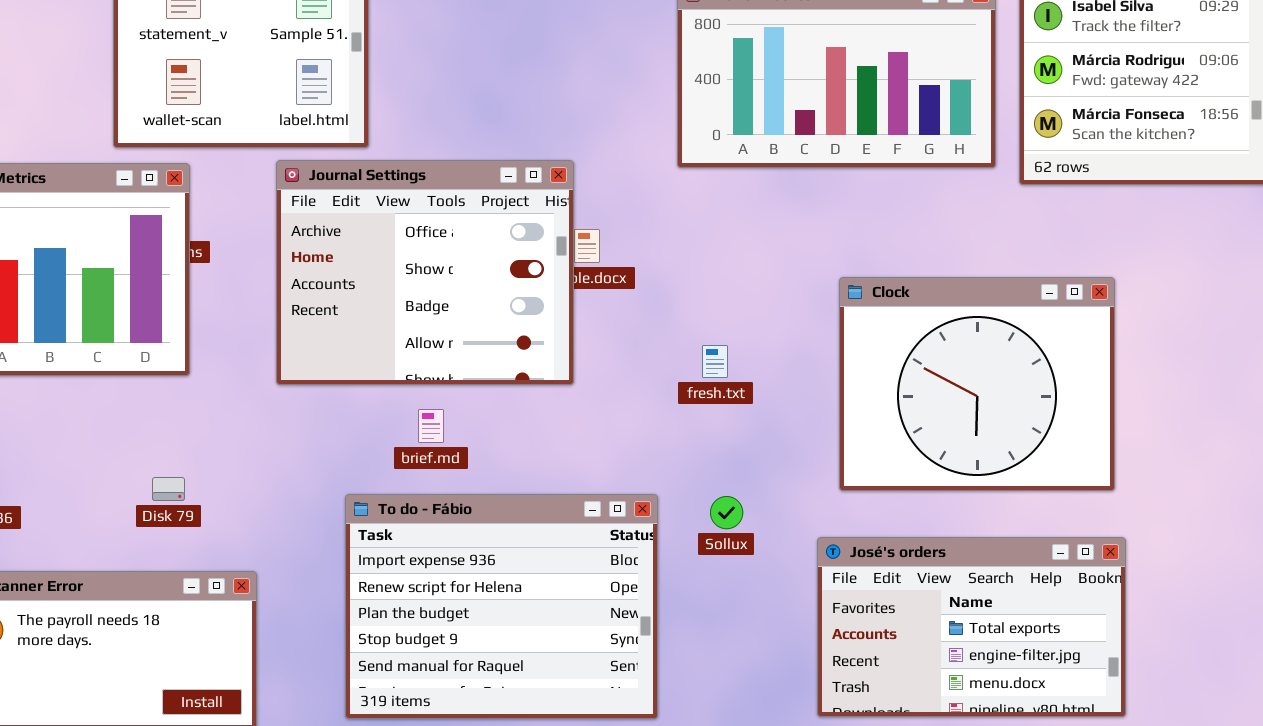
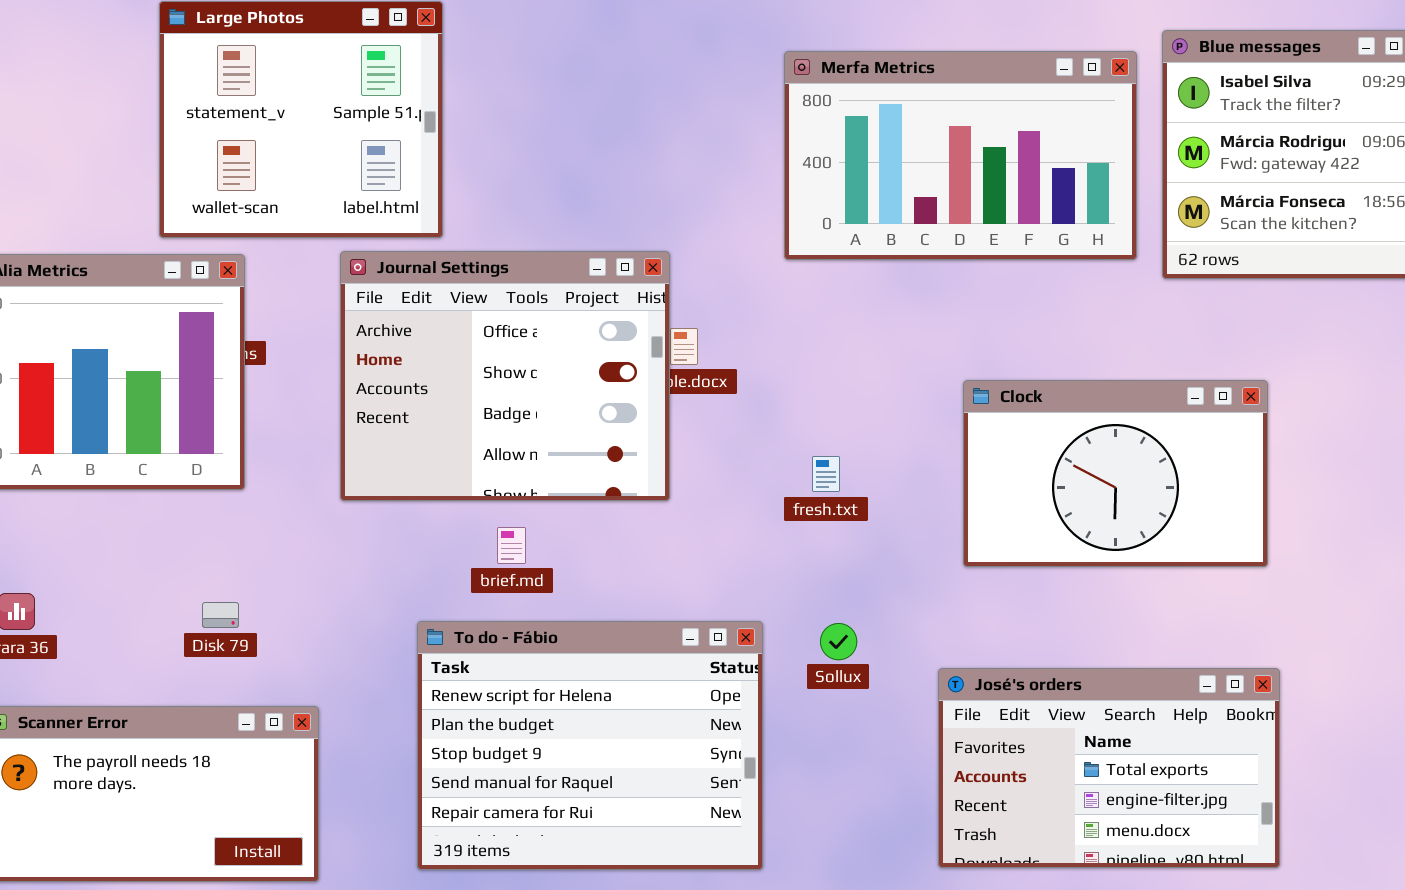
Clock: [839,277,1115,491] -> [963,380,1268,567], resized
To do - Fábio: [345,494,658,719] -> [417,621,763,870], scrolled down 1 row

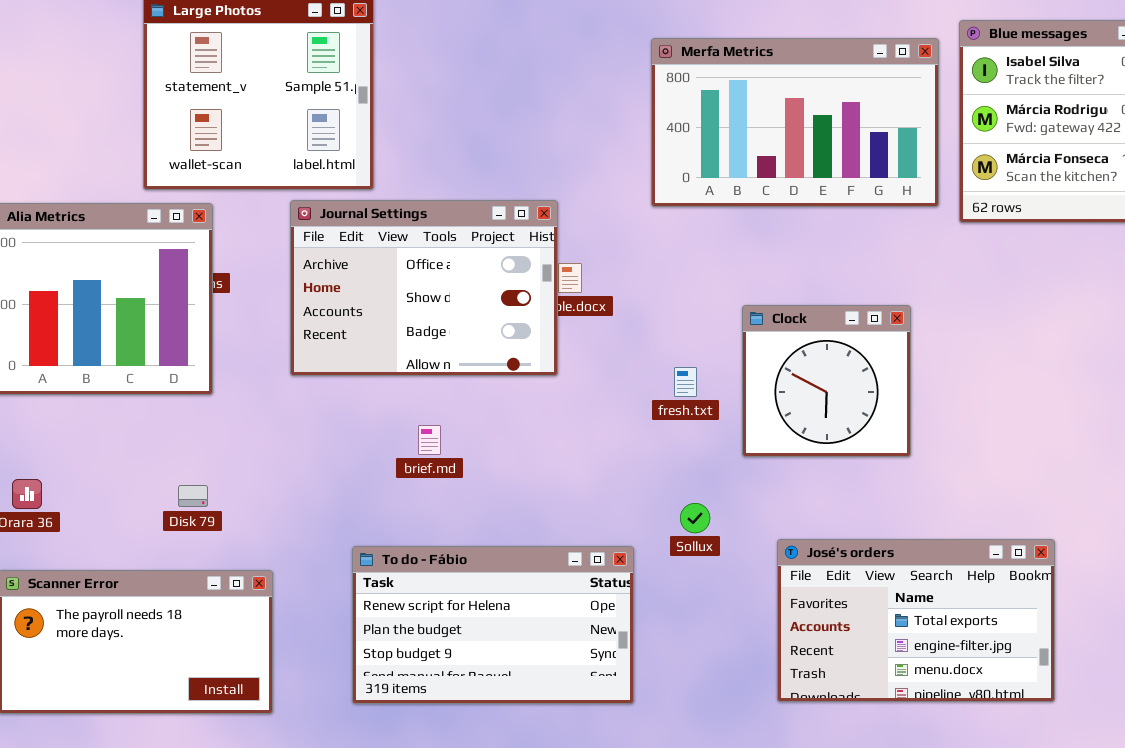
Journal Settings: [340,251,670,501] -> [290,200,558,376], resized
Clock: [963,380,1268,567] -> [742,305,911,457], moved, resized
To do - Fábio: [417,621,763,870] -> [352,546,634,704], resized

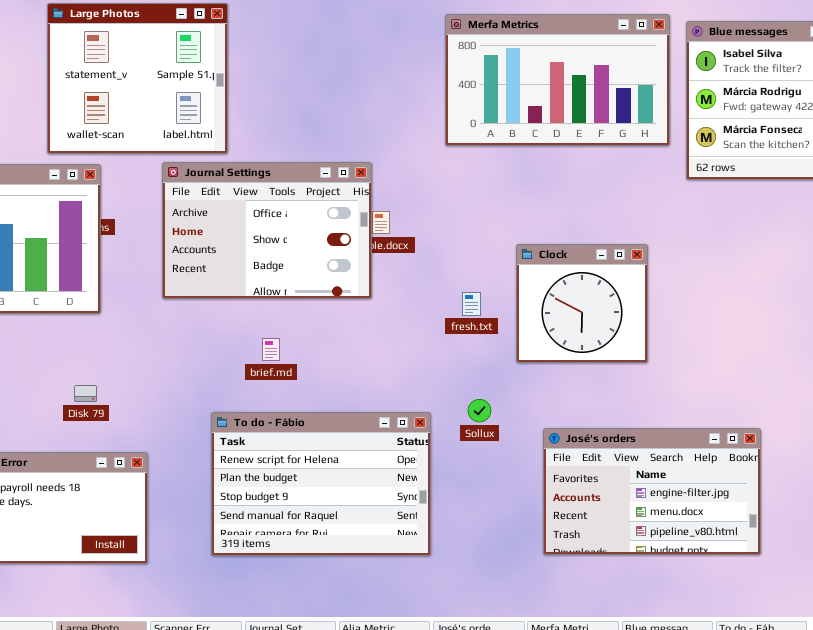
Merfa Metrics: [651,38,939,207] -> [445,14,670,146], moved
José's orders: [777,539,1055,702] -> [543,428,761,555], scrolled down 1 row
To do - Fábio: [352,546,634,704] -> [211,412,431,556], resized

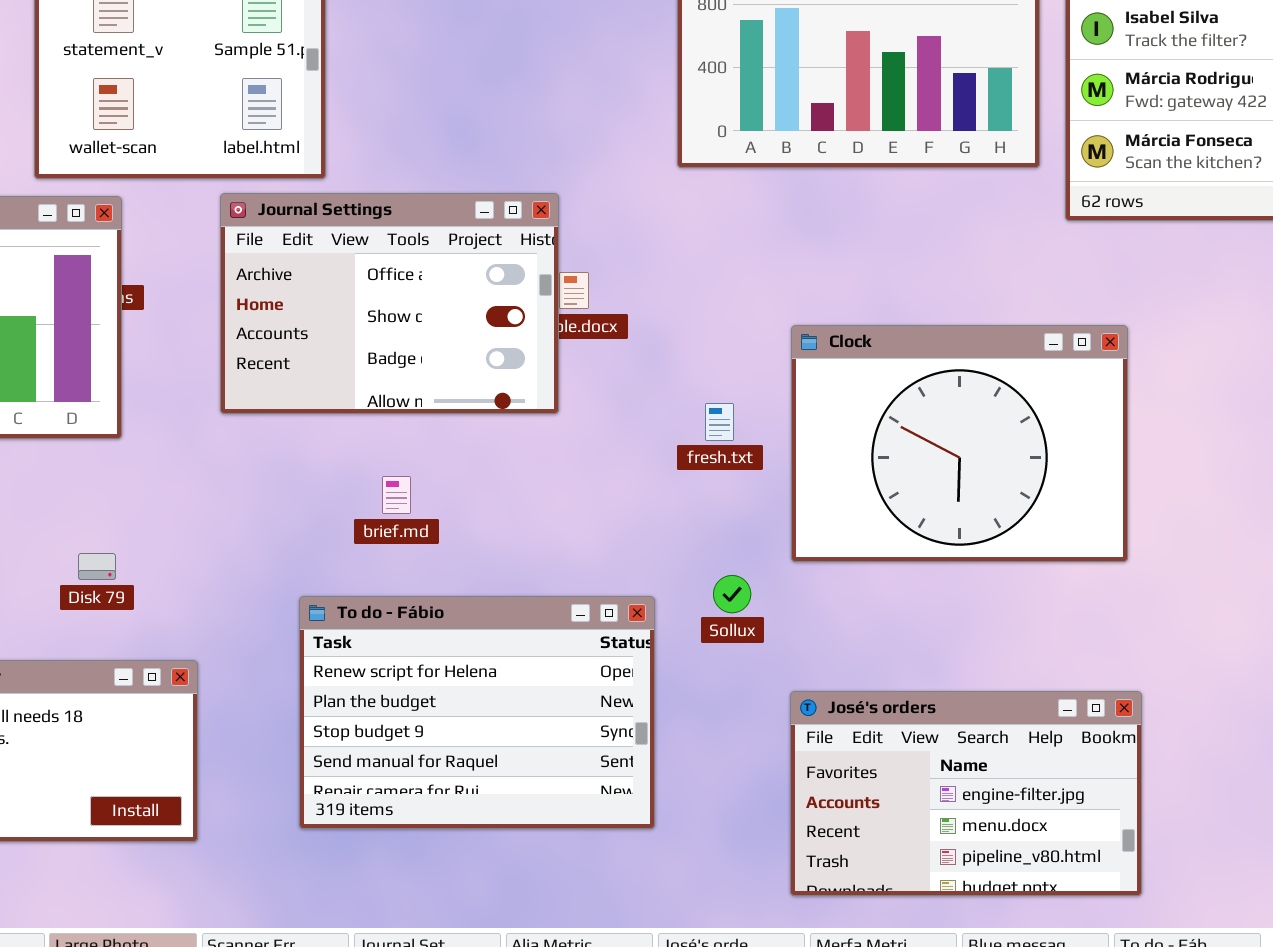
Clock: [516,244,648,363] -> [791,325,1128,562], resized
José's orders: [543,428,761,555] -> [790,691,1142,896], moved

